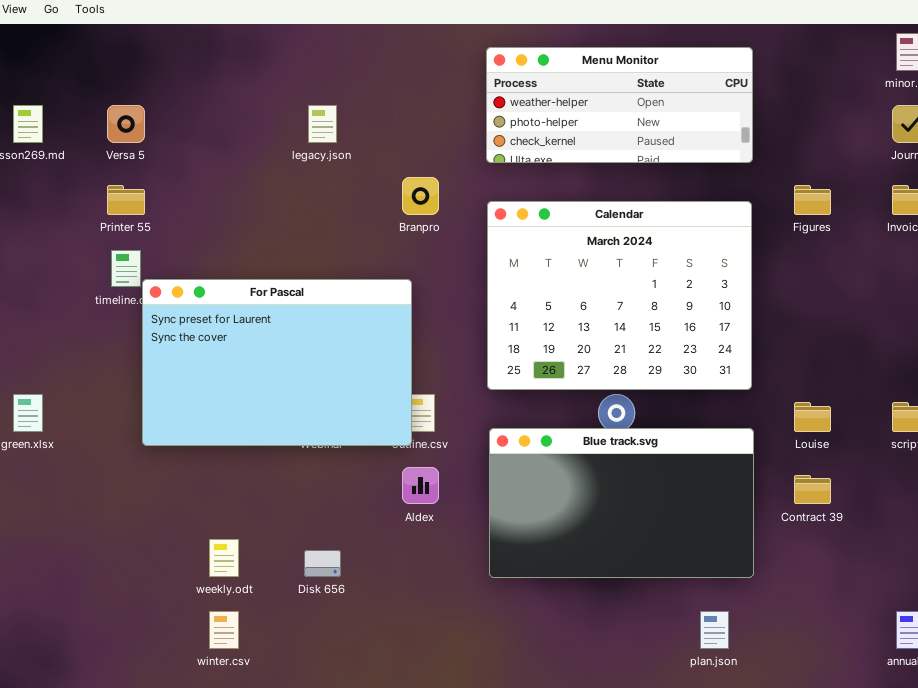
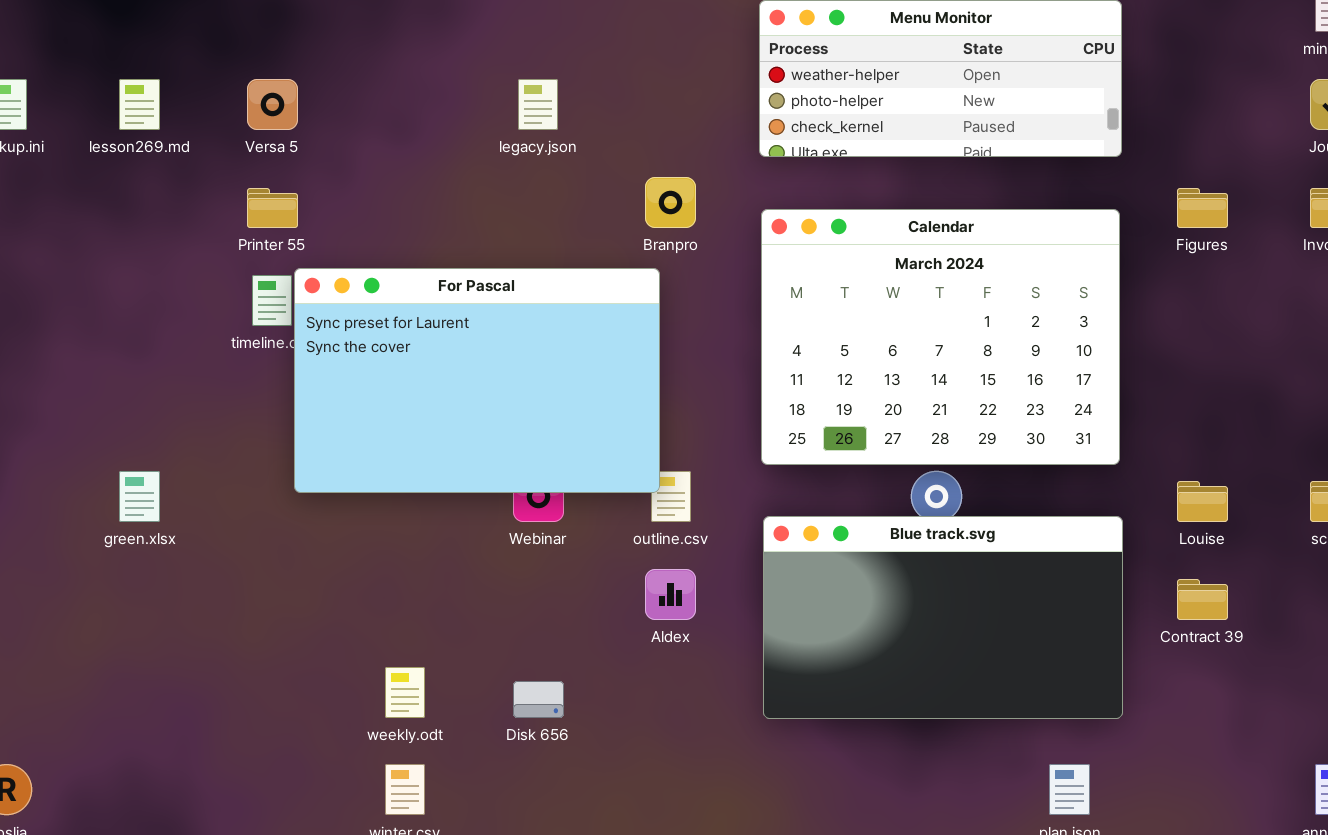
For Pascal: [142,279,412,446] -> [294,268,660,493], moved

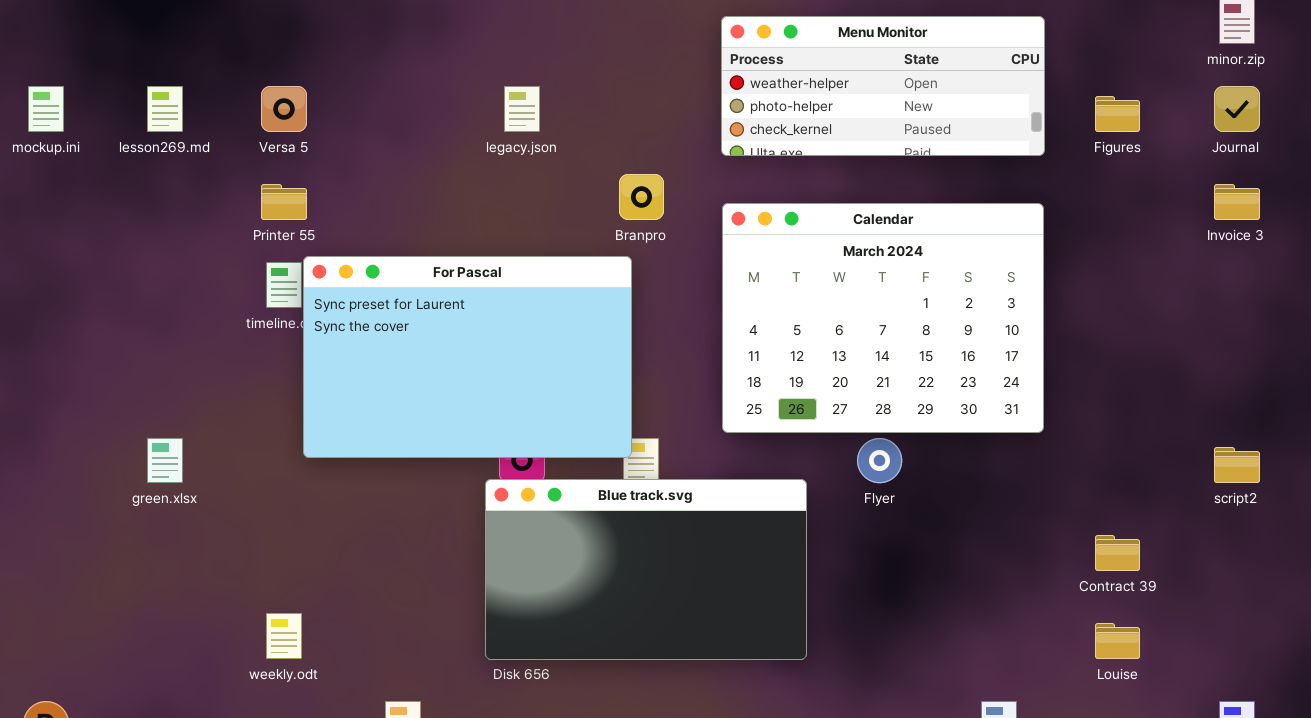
Figures: [1177,188,1228,228] -> [1095,96,1140,132], moved
Louise: [1177,481,1228,522] -> [1095,623,1140,659], moved
Blue track.svg: [763,516,1123,719] -> [485,479,807,660], moved
weekly.odt: [385,667,425,718] -> [266,613,302,659], moved

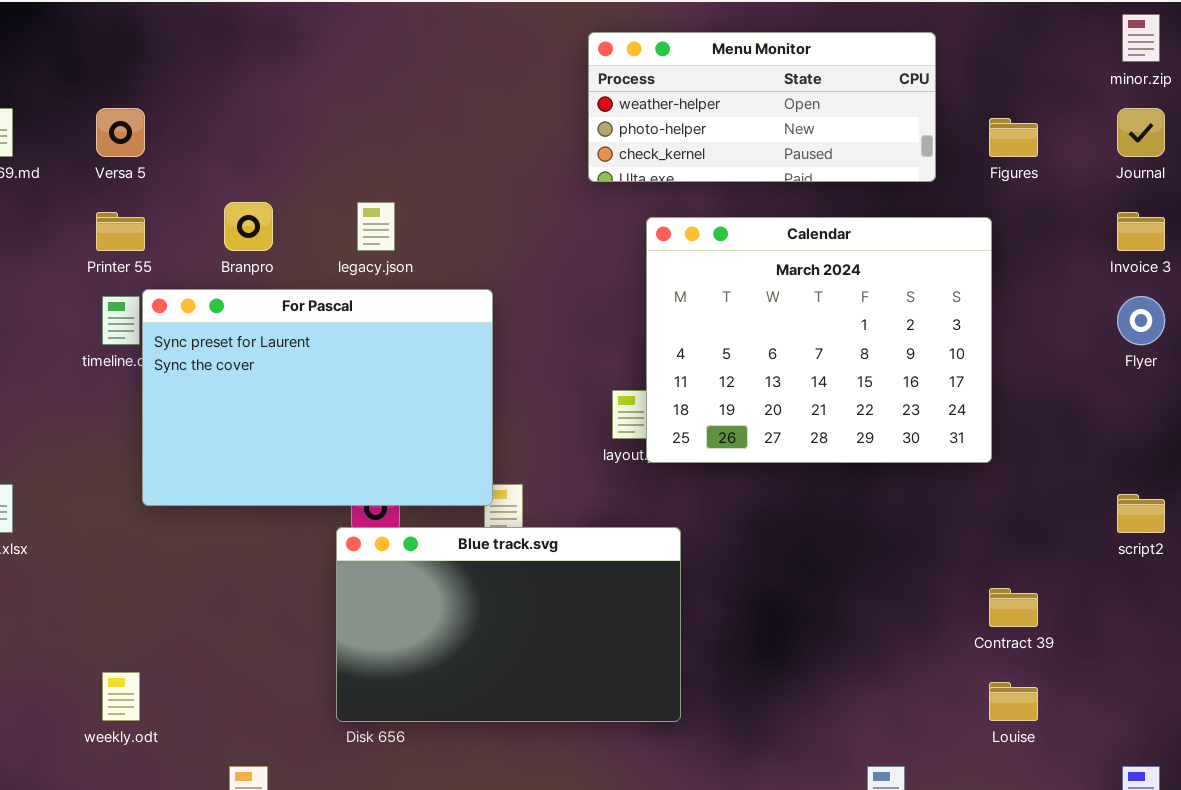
legacy.json: [504,86,540,132] -> [357,202,395,251], moved
Branpro: [619,174,664,220] -> [224,202,273,251], moved
Calendar: [722,203,1044,433] -> [646,217,992,463], moved
Flyer: [857,438,902,483] -> [1117,296,1165,345], moved

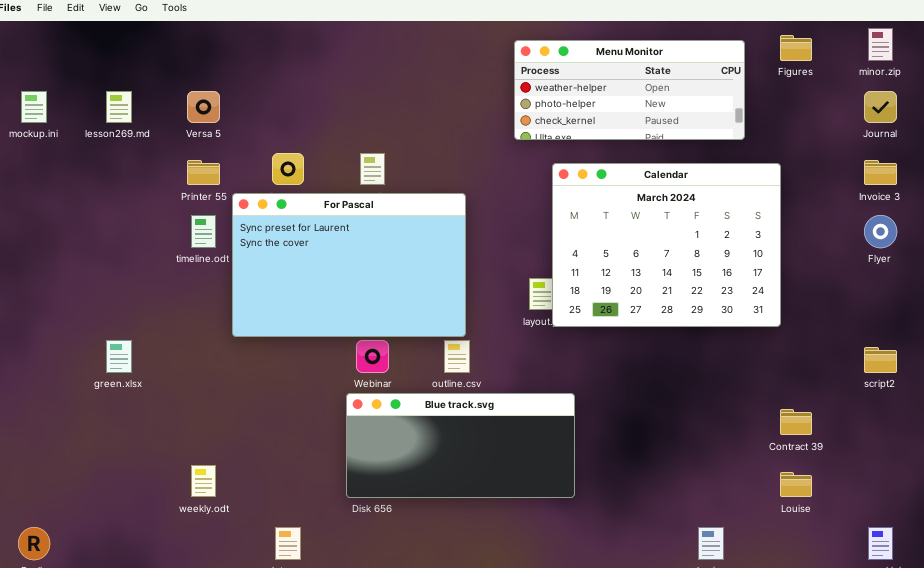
Figures: [989,118,1038,157] -> [780,35,812,61], moved
For Pascal: [142,289,493,506] -> [232,193,466,337], moved
Blue track.svg: [336,527,681,722] -> [346,393,575,498], resized

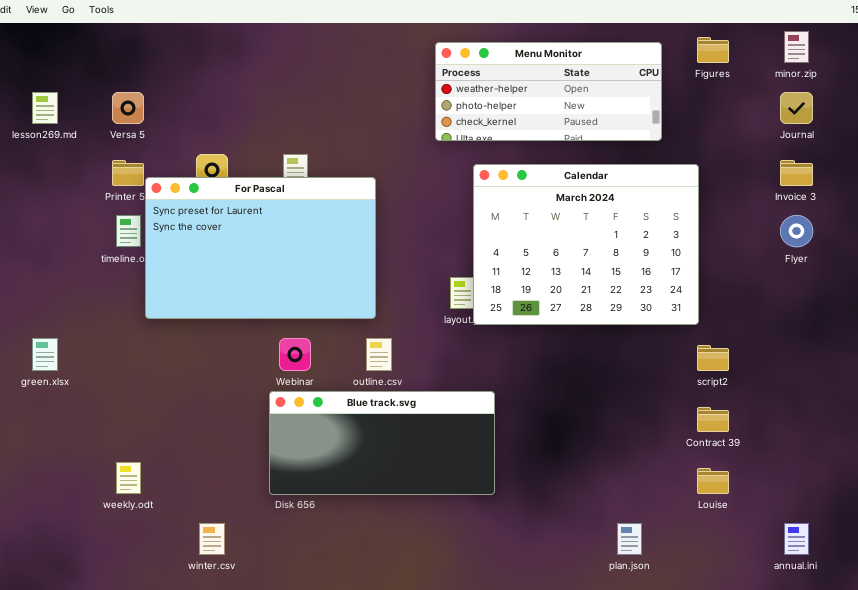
For Pascal: [232,193,466,337] -> [145,177,376,319], moved
script2: [864,347,897,373] -> [697,345,729,371], moved

